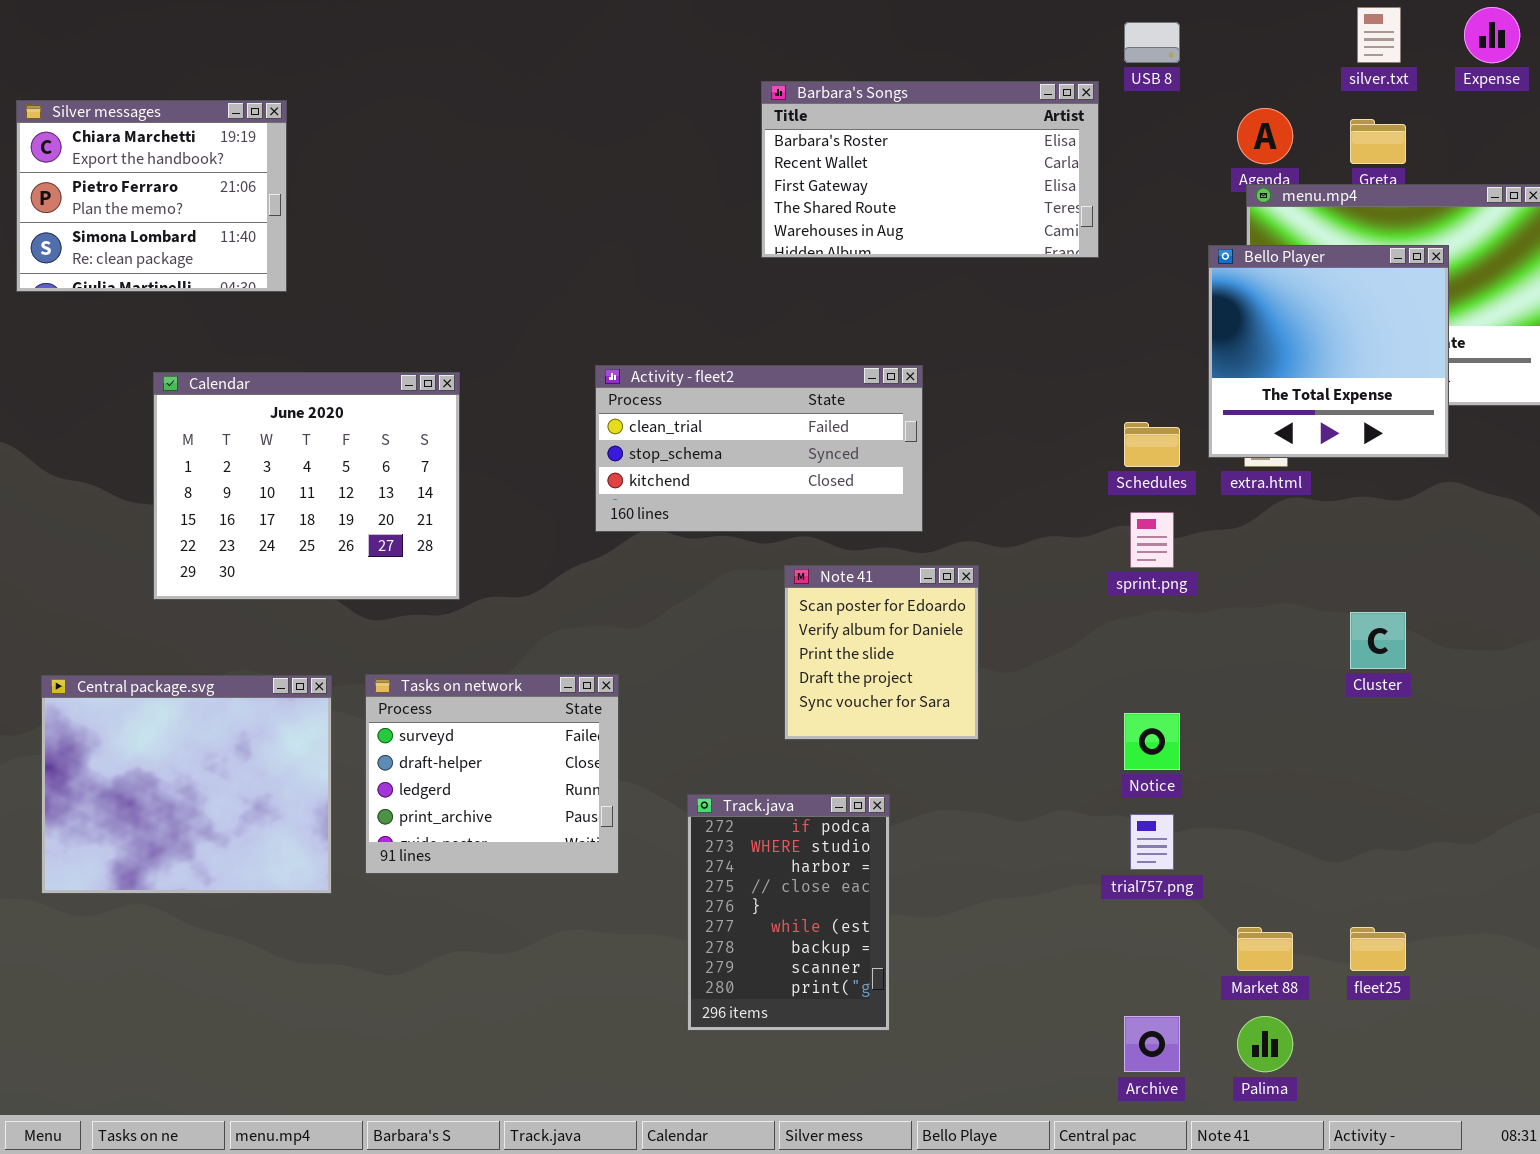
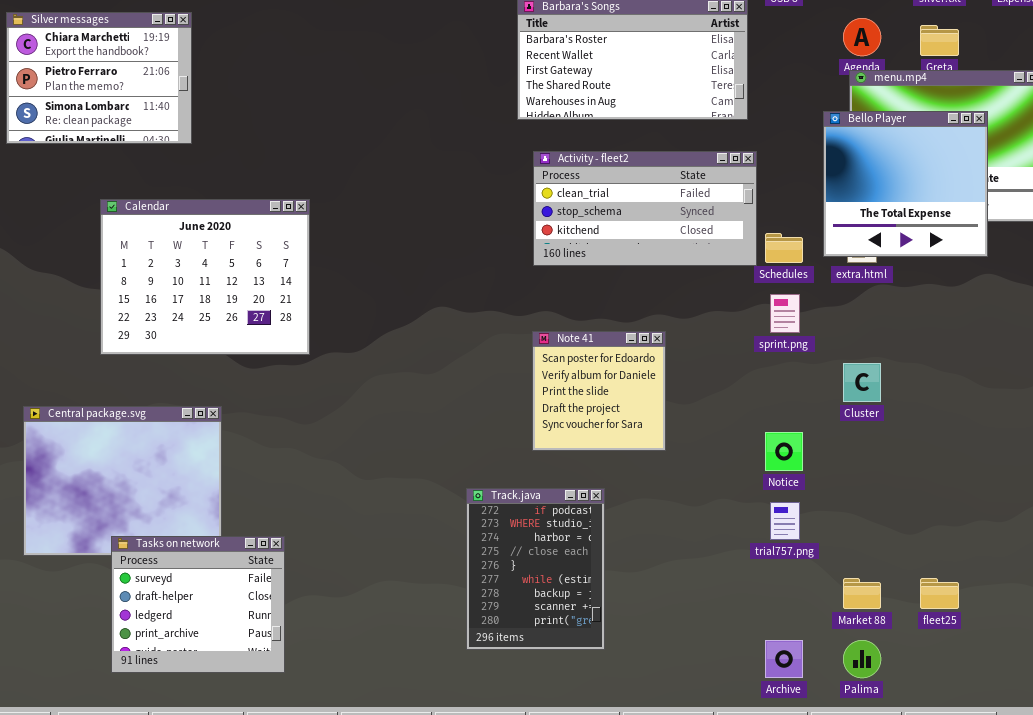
Activity - fleet2: [595,365,923,532] -> [533,151,757,266], moved
Cluster: [1350,612,1406,669] -> [843,363,881,402], moved
Tasks on network: [365,674,619,874] -> [111,536,285,673], moved

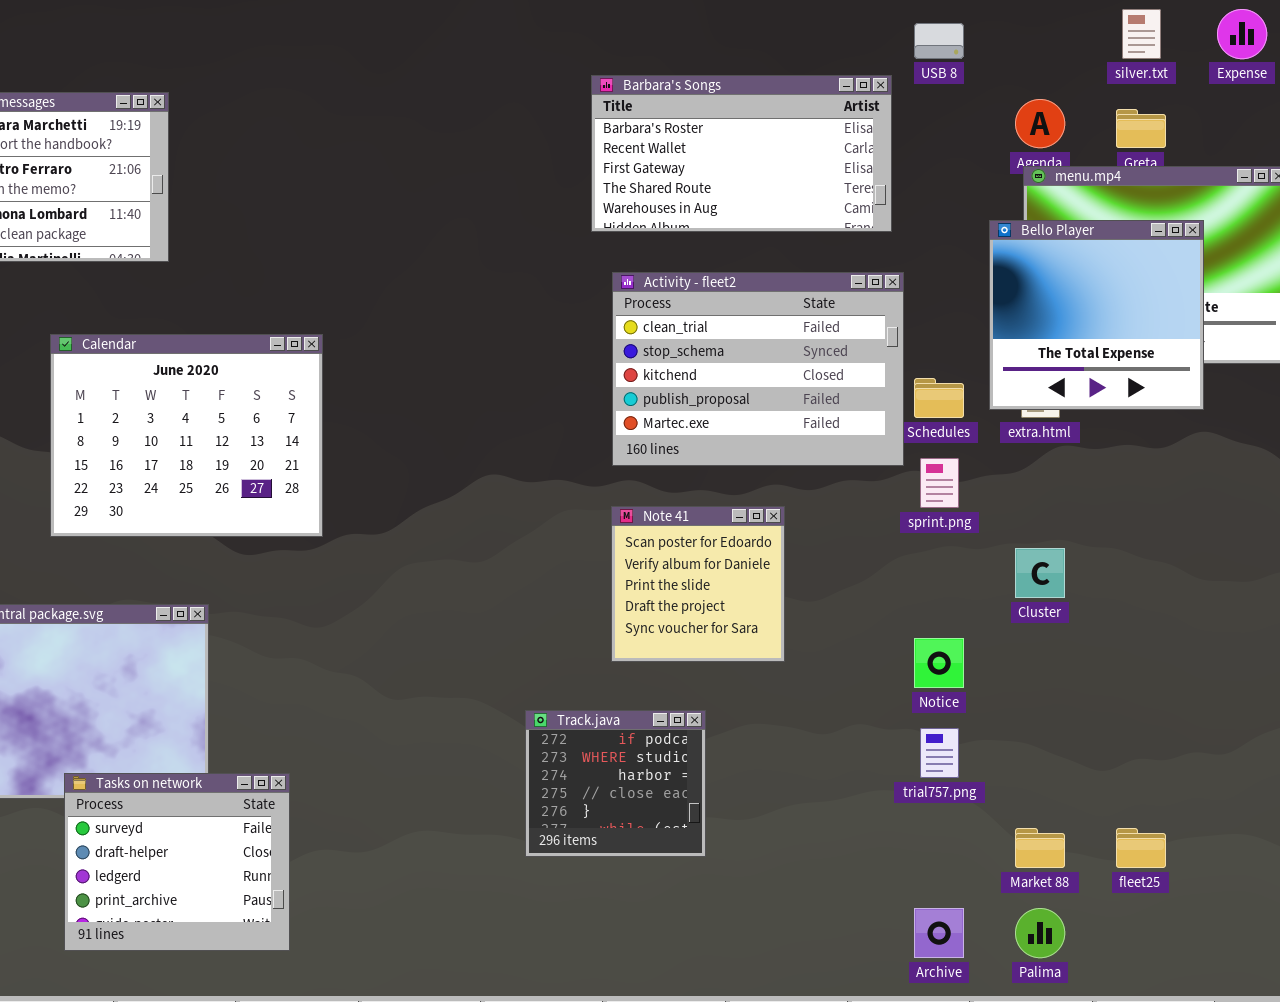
Activity - fleet2: [533,151,757,266] -> [612,272,904,466], resized
Track.java: [466,488,605,650] -> [525,710,706,857], resized

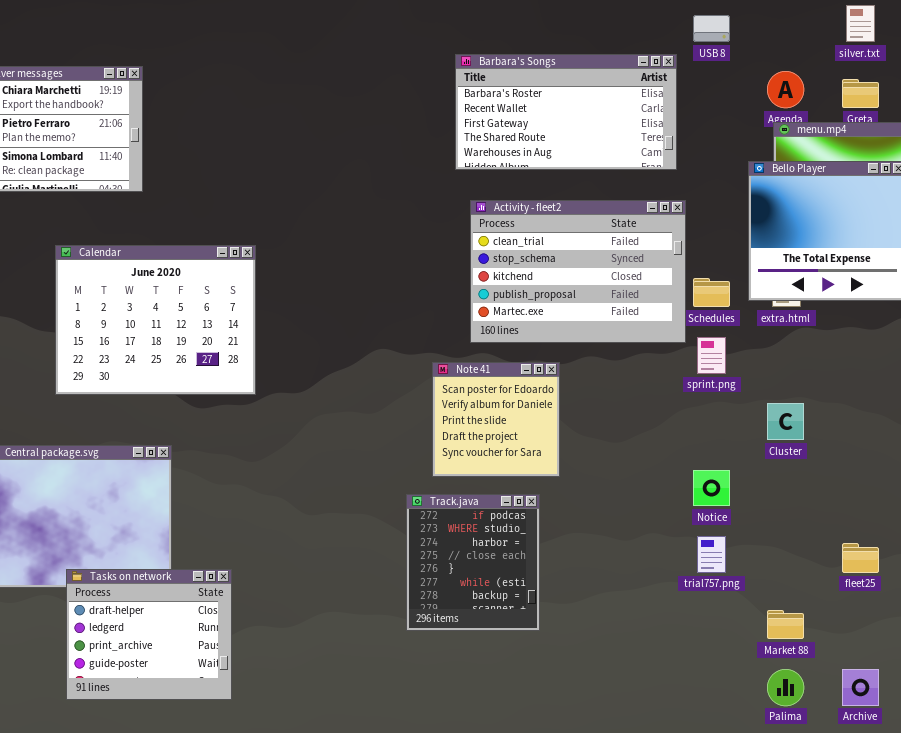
Note 41: [611,506,785,662] -> [432,362,560,477], moved
Track.java: [525,710,706,857] -> [406,494,540,631], resized
Tasks on network: [64,773,290,951] -> [66,569,232,700], scrolled down 1 row
fleet25: [1116,828,1166,868] -> [842,543,879,573], moved
Archive: [914,908,964,958] -> [842,669,879,706], moved

